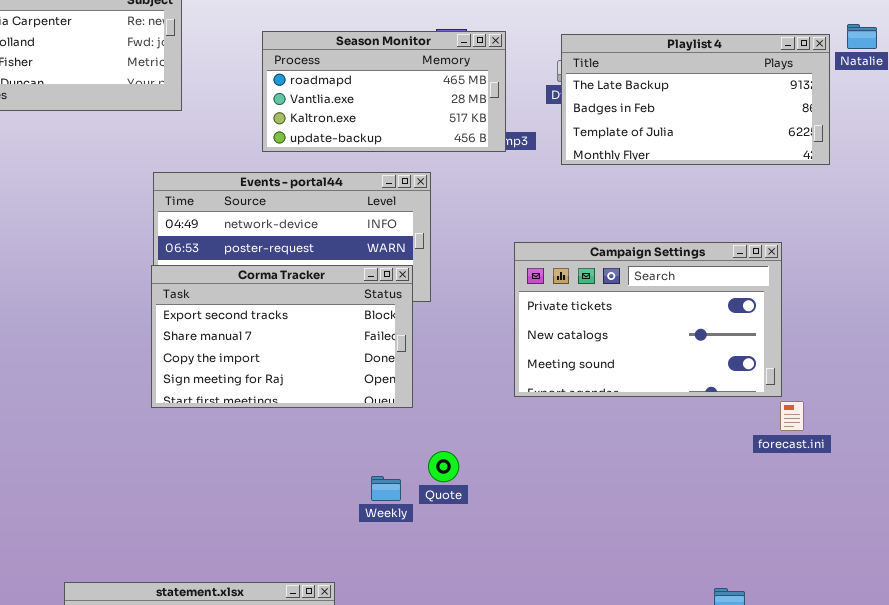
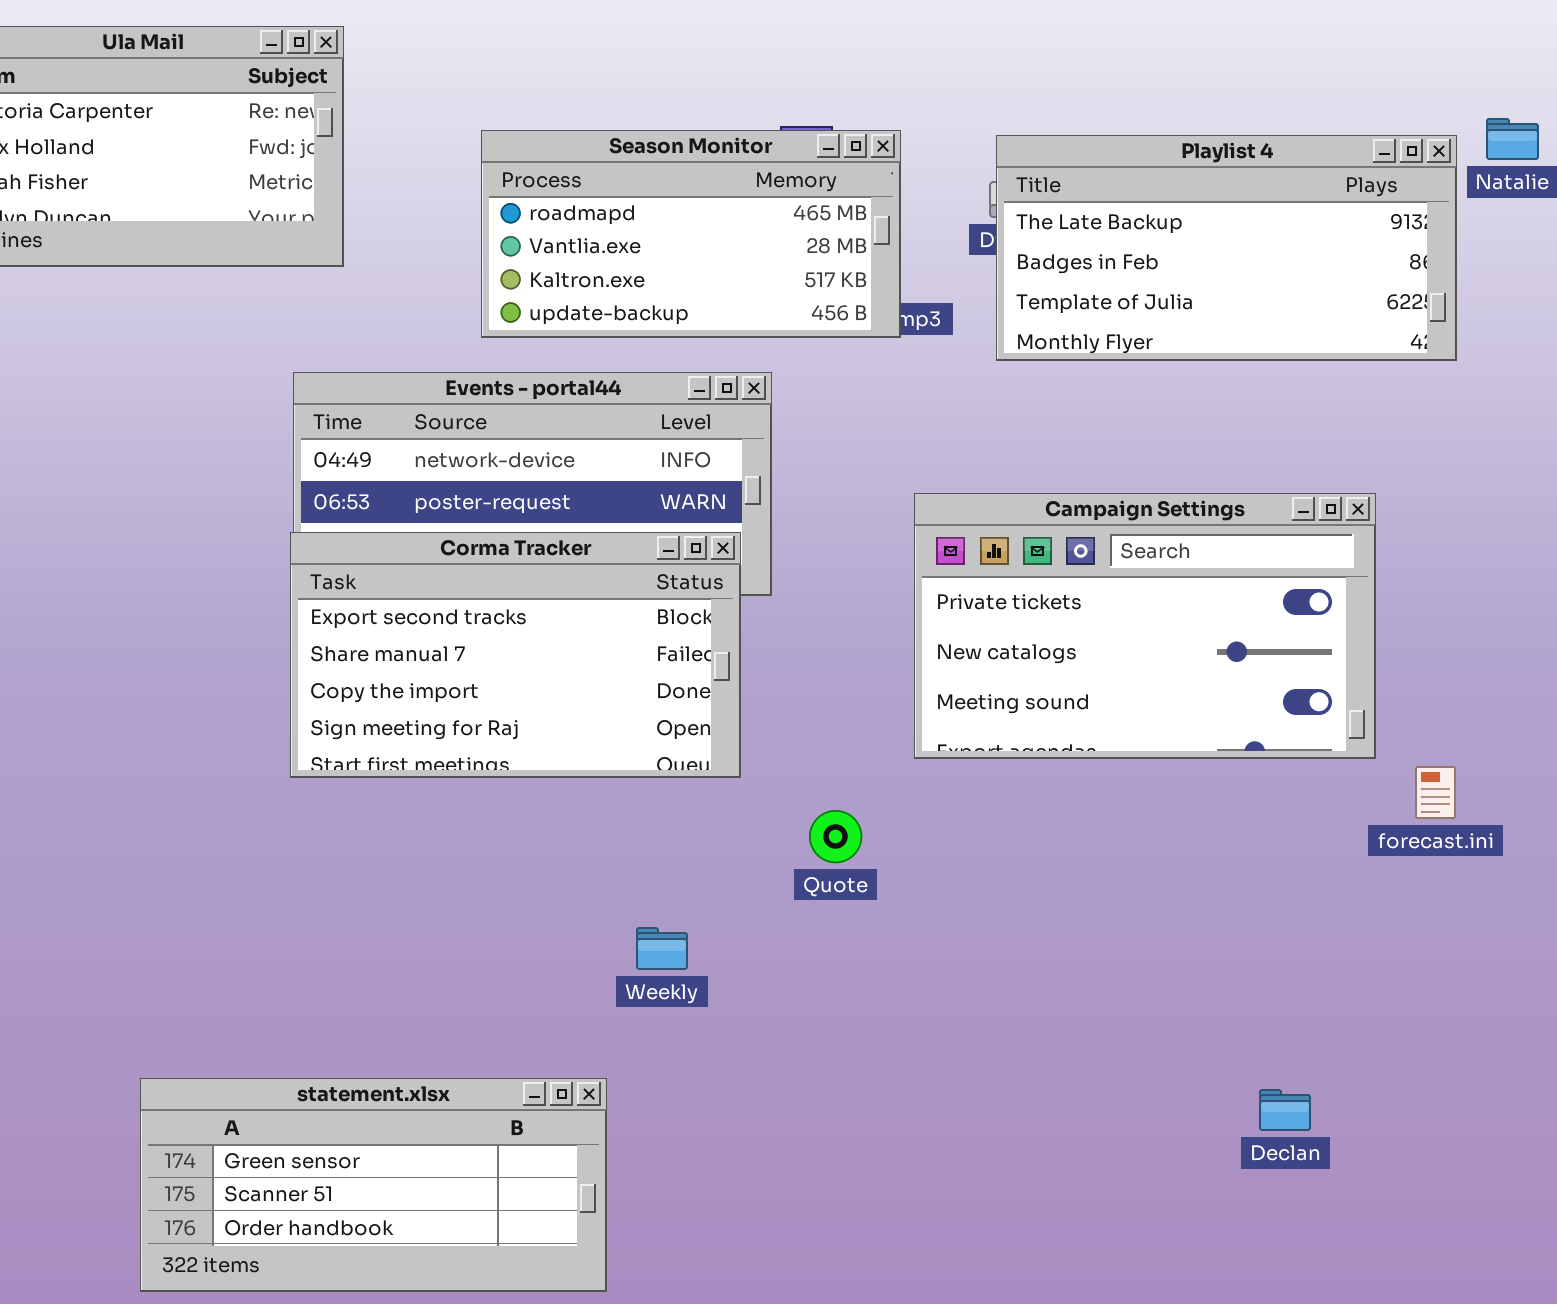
forecast.ini: [780,401,804,431] -> [1415,766,1456,819], moved
Quote: [428,451,459,482] -> [809,810,862,863], moved
Weekly: [371,476,401,501] -> [636,927,688,970], moved

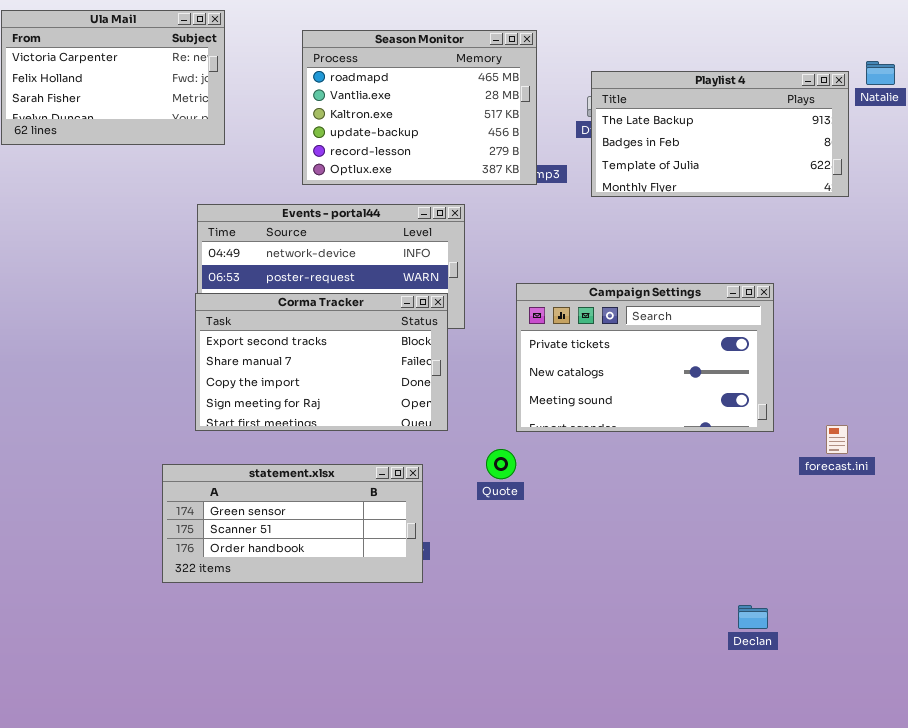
Season Monitor: [481,130,901,338] -> [302,30,537,185], resized
Campaign Settings: [914,493,1376,759] -> [516,283,774,432], moved
statement.xlsx: [140,1078,607,1292] -> [162,464,423,583], moved

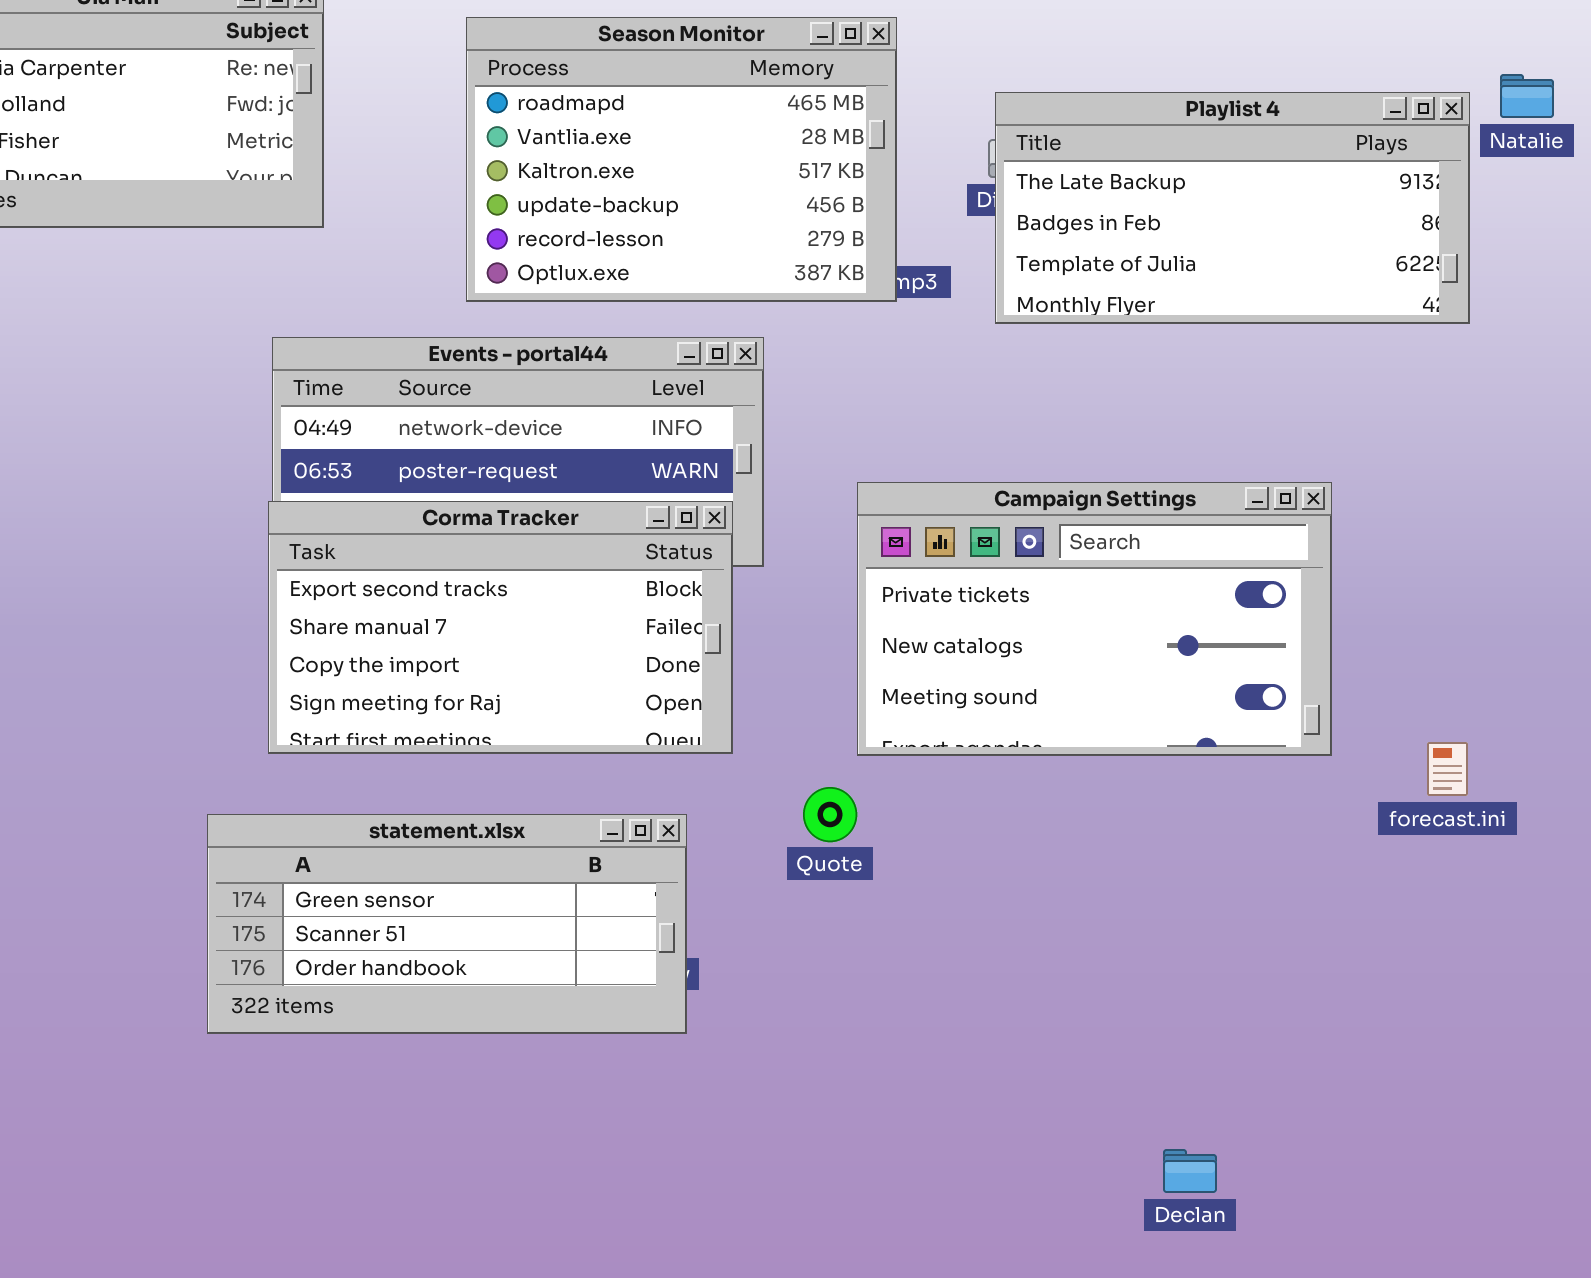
Declan: [738,605,768,629] -> [1163,1149,1217,1193], moved

